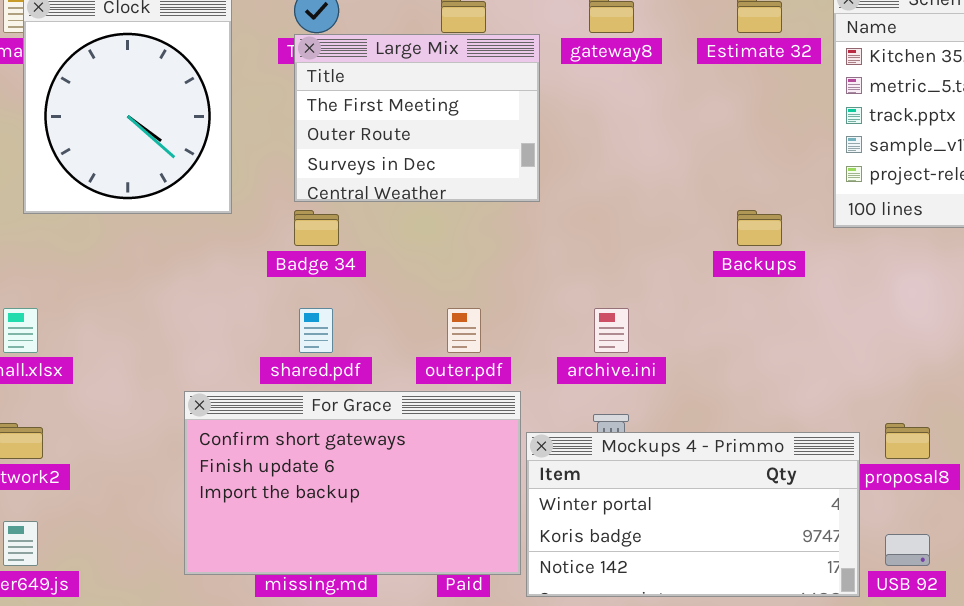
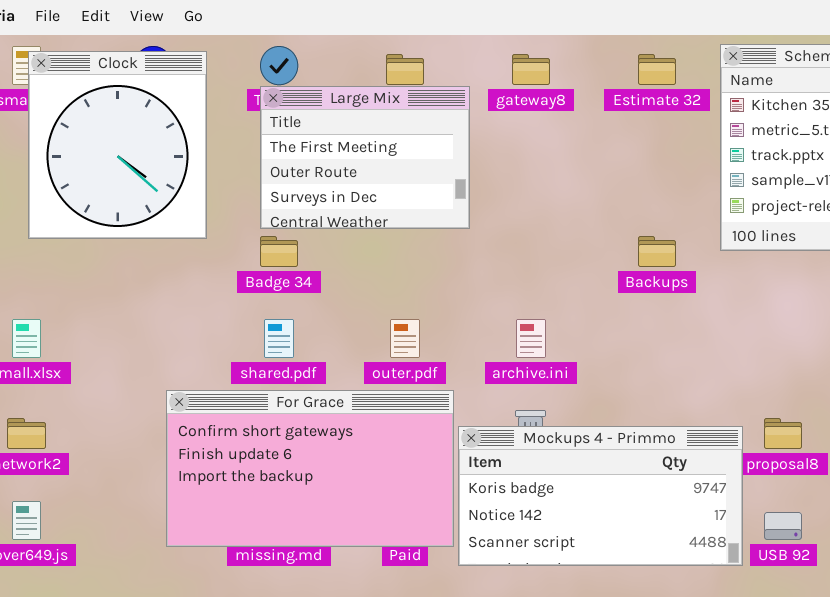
Mockups 4 - Primmo: [526,432,860,597] -> [458,426,743,566], scrolled down 1 row

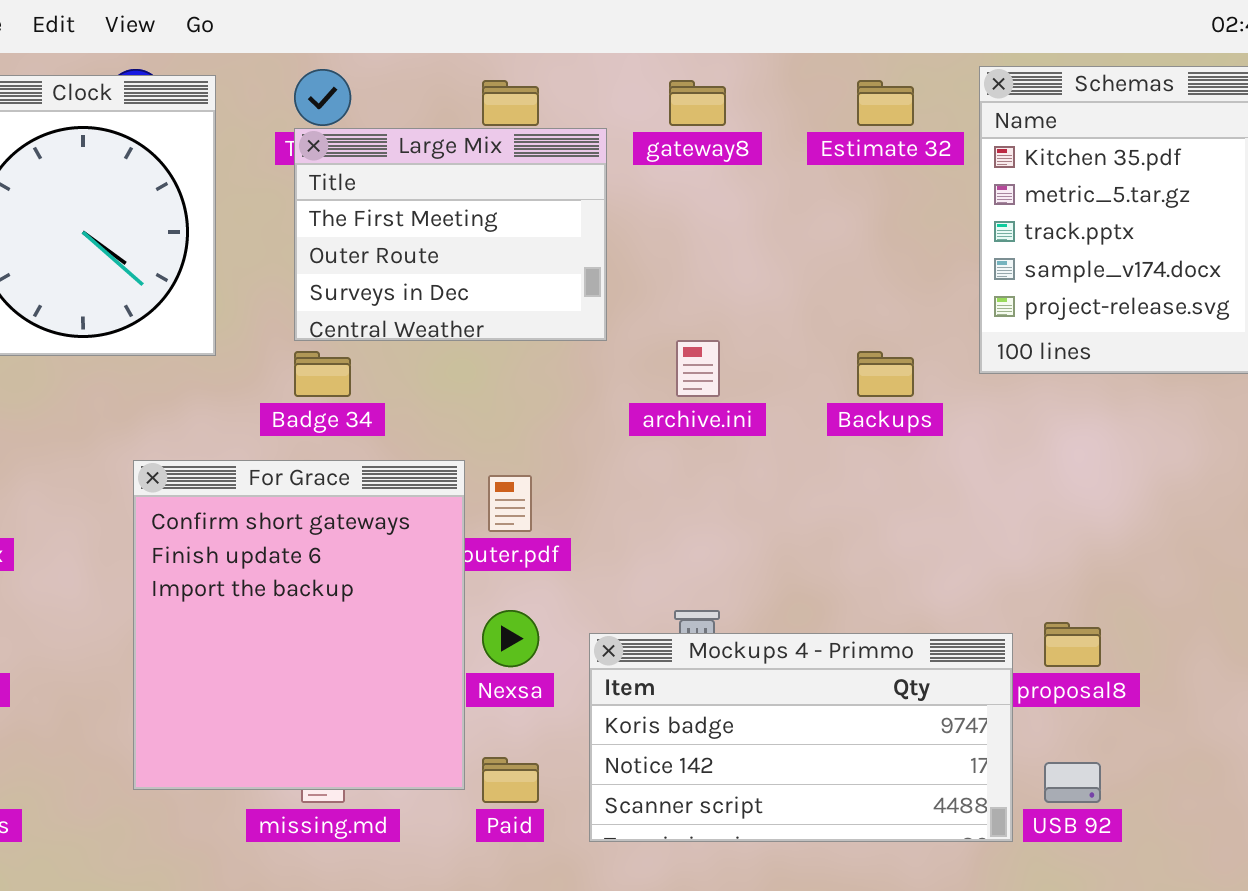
archive.ini: [516,319,546,358] -> [676,340,720,397], moved
For Grace: [166,390,454,547] -> [133,460,465,790], moved, resized

